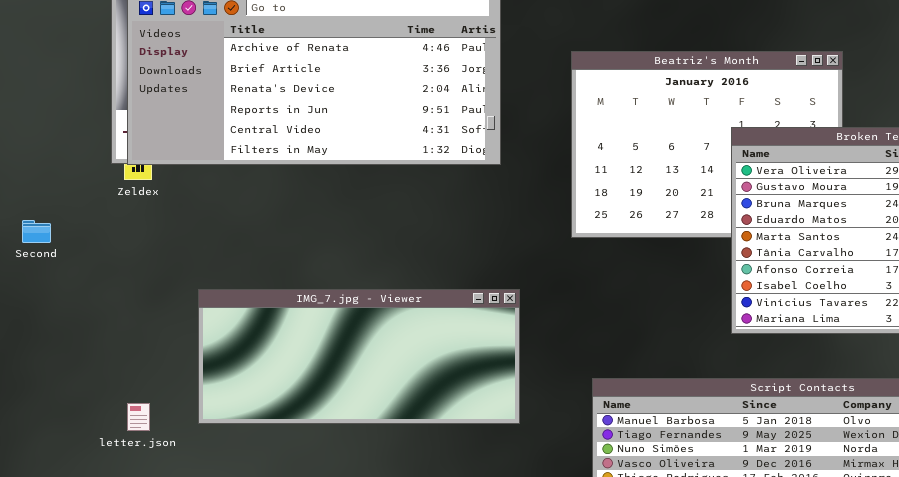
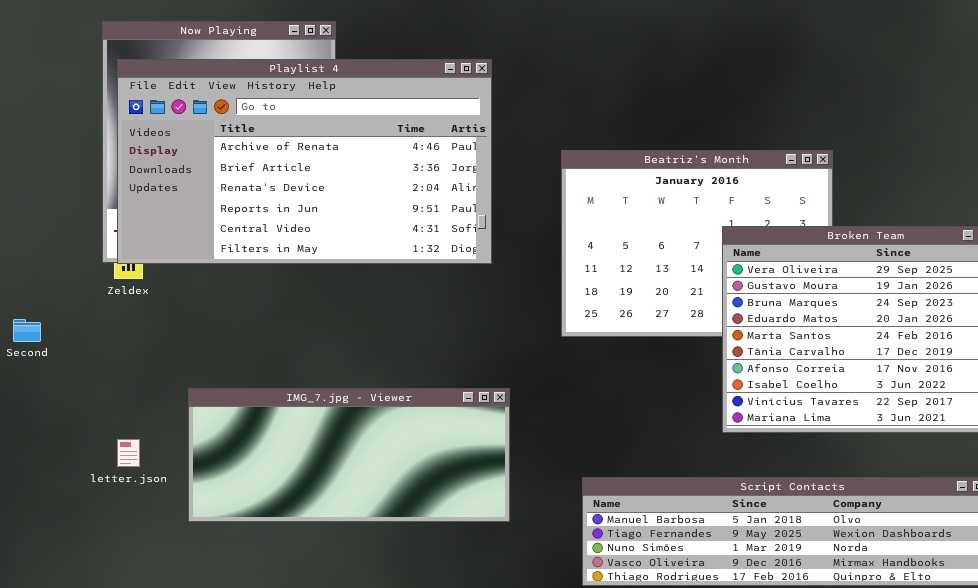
letter.json: [127,403,150,431] -> [117,439,140,467], moved

